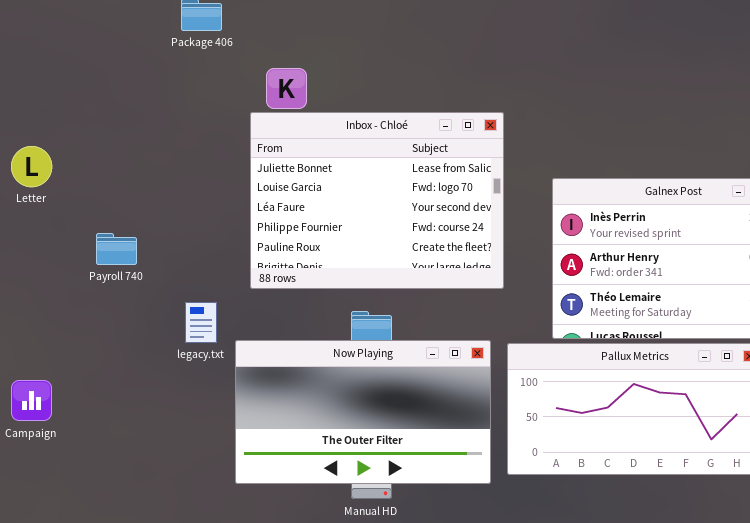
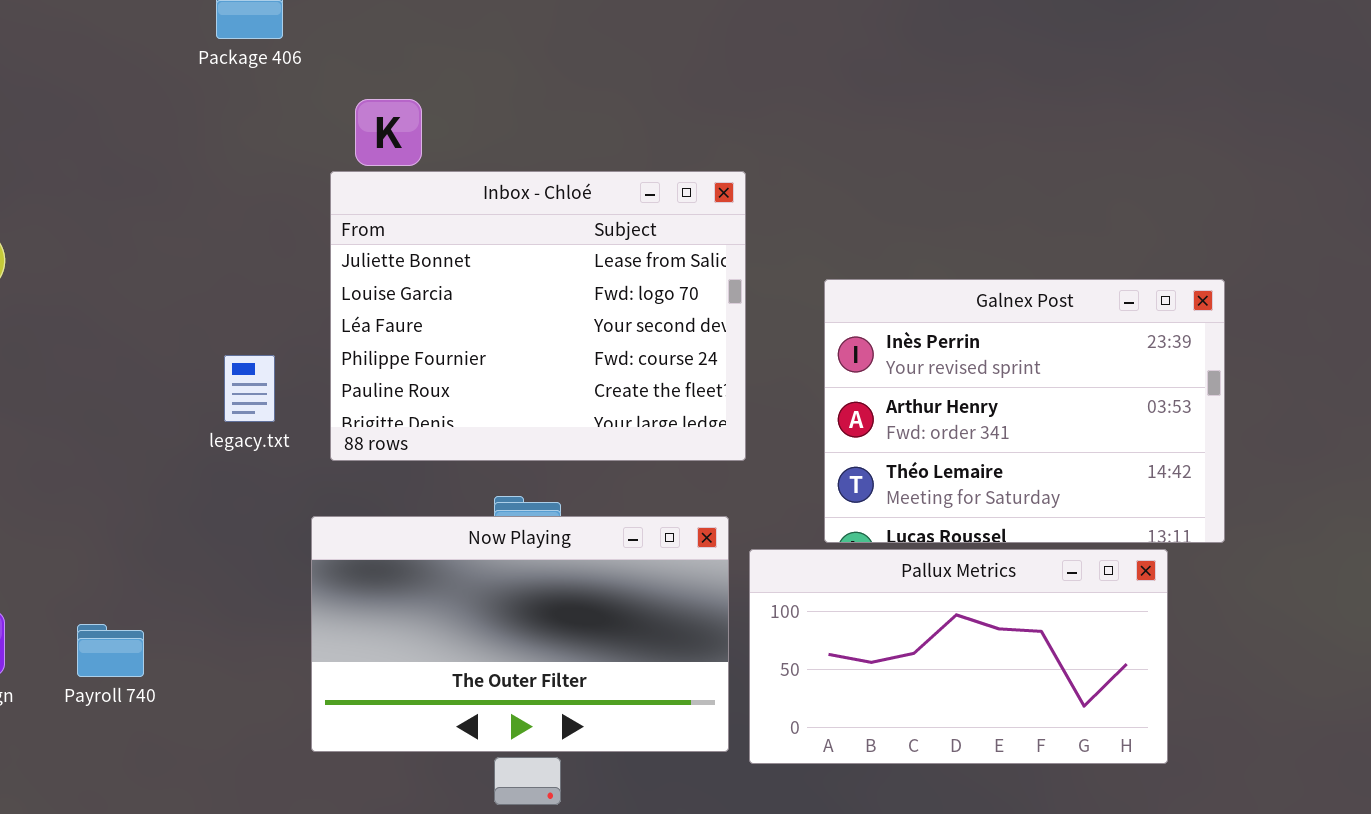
Payroll 740: [96,233,137,265] -> [77,624,144,677], moved
legacy.txt: [185,302,217,343] -> [224,355,275,422], moved
Now Playing: [235,340,491,484] -> [311,516,729,752], moved

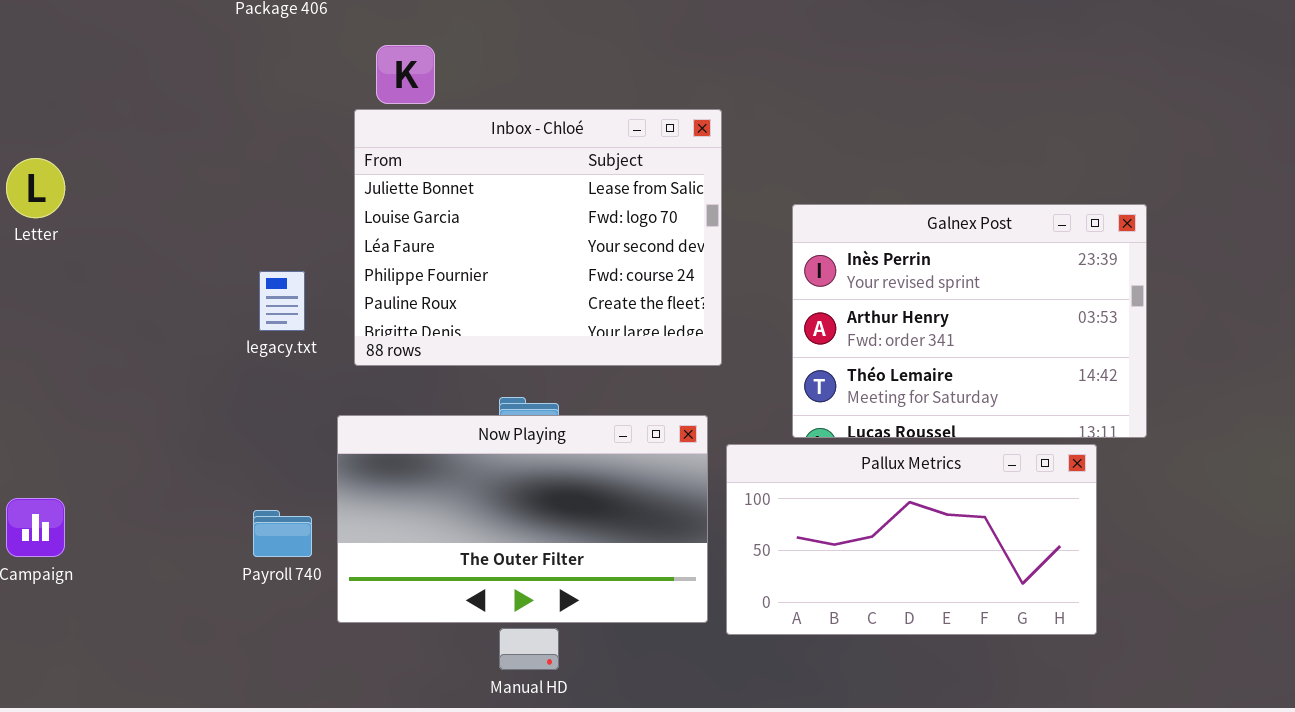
Payroll 740: [77,624,144,677] -> [253,510,312,557], moved

